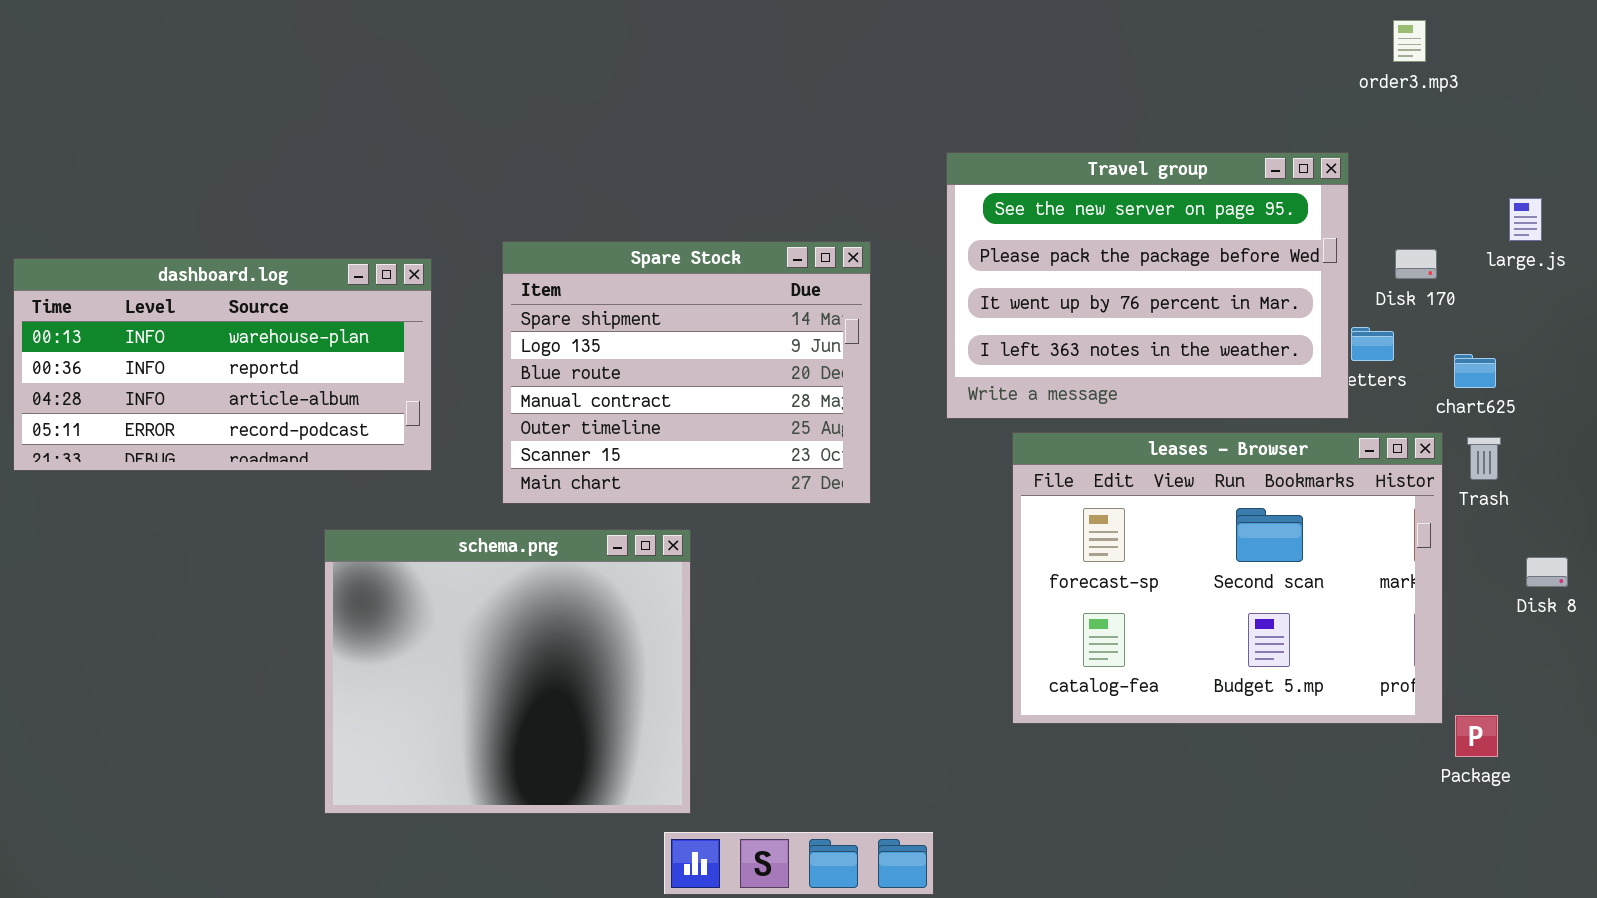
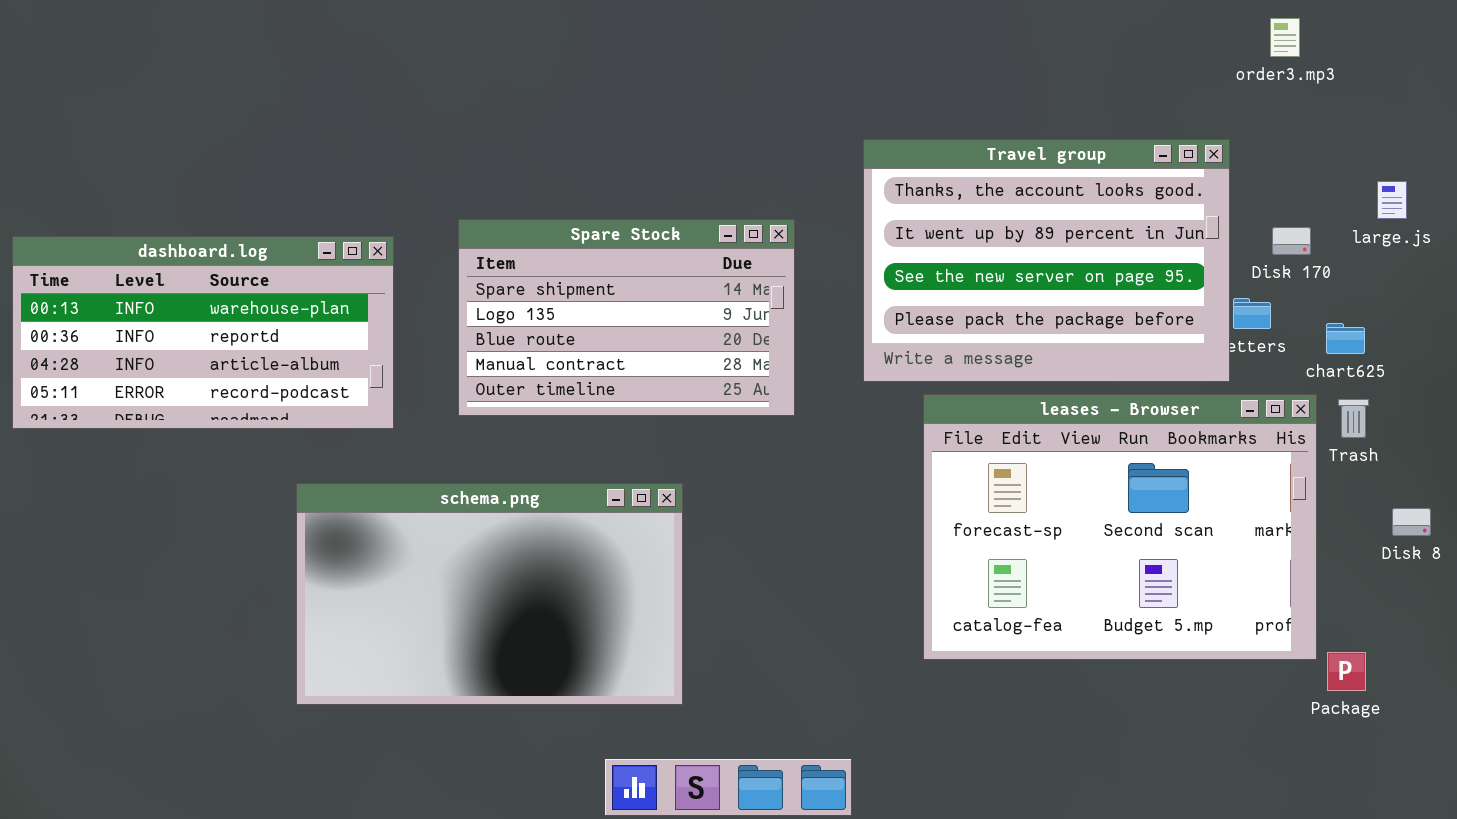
Travel group: [946,152,1349,419] -> [863,139,1230,382], scrolled up 2 rows
Spare Stock: [502,241,871,504] -> [458,219,795,416], resized
schema.png: [324,529,691,814] -> [296,483,683,705], resized

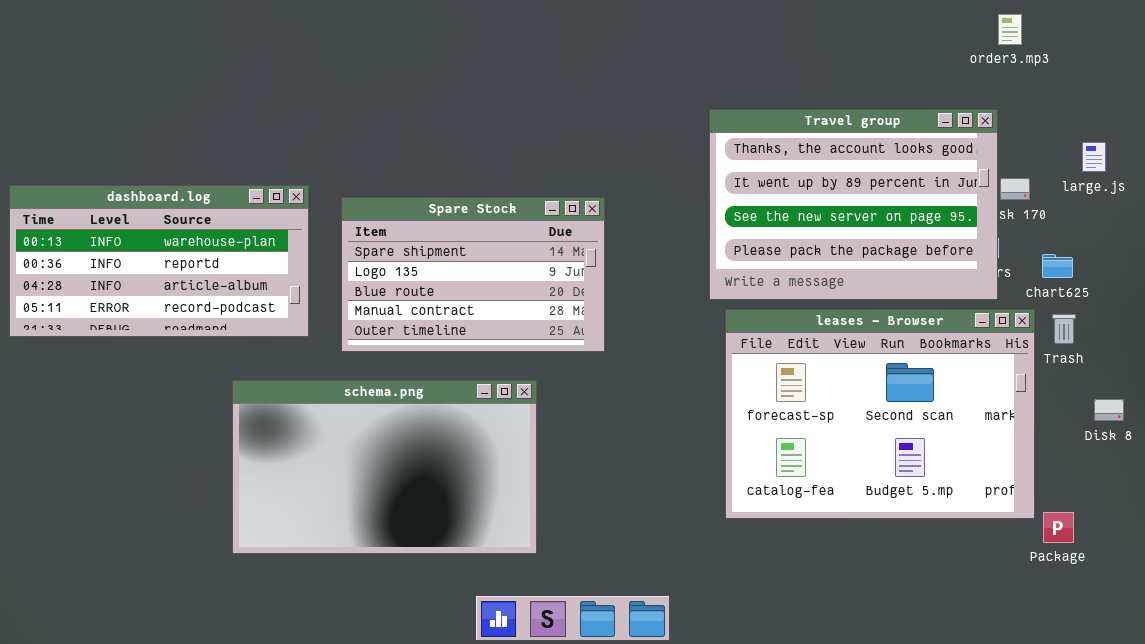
Travel group: [863,139,1230,382] -> [709,109,998,300], moved
Spare Stock: [458,219,795,416] -> [341,197,605,352], moved

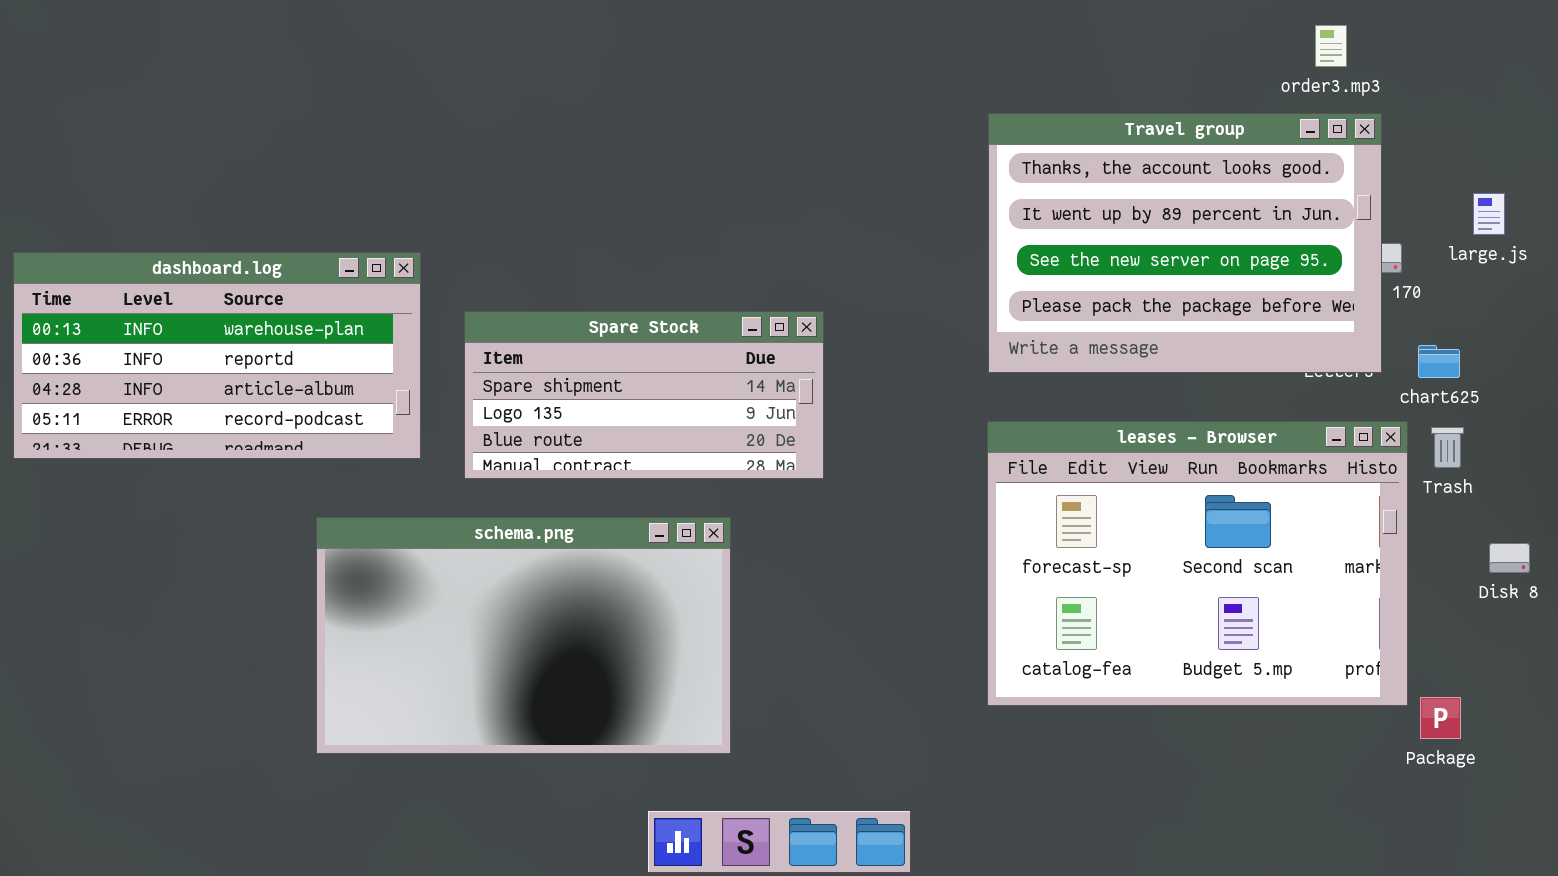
order3.mp3: [998,14,1022,45] -> [1315,25,1347,67], moved
Travel group: [709,109,998,300] -> [988,113,1382,373], moved
Spare Stock: [341,197,605,352] -> [464,311,824,479], resized

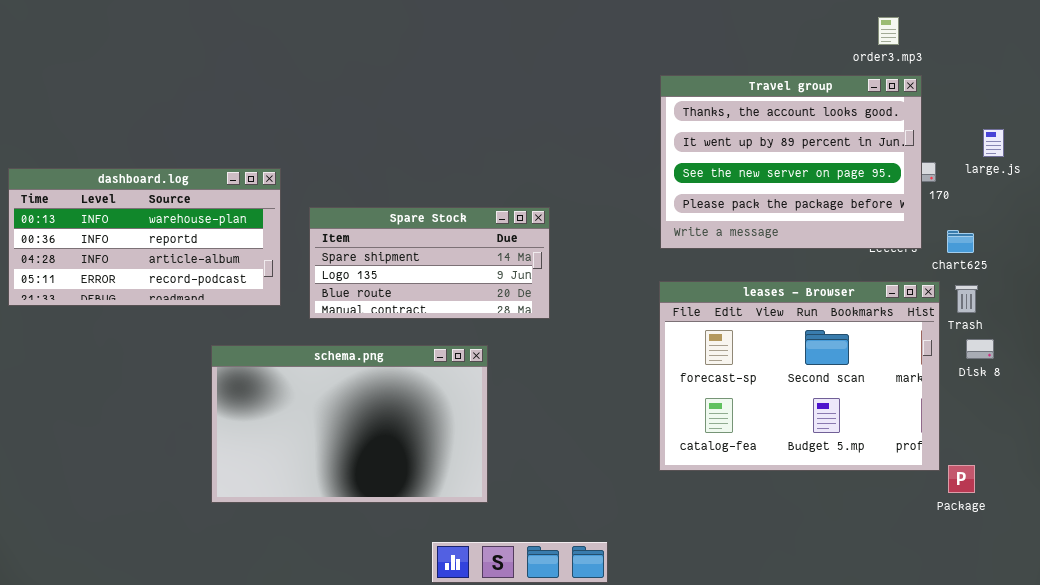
Disk 8: [1489,543,1530,573] -> [966,339,994,359], moved

